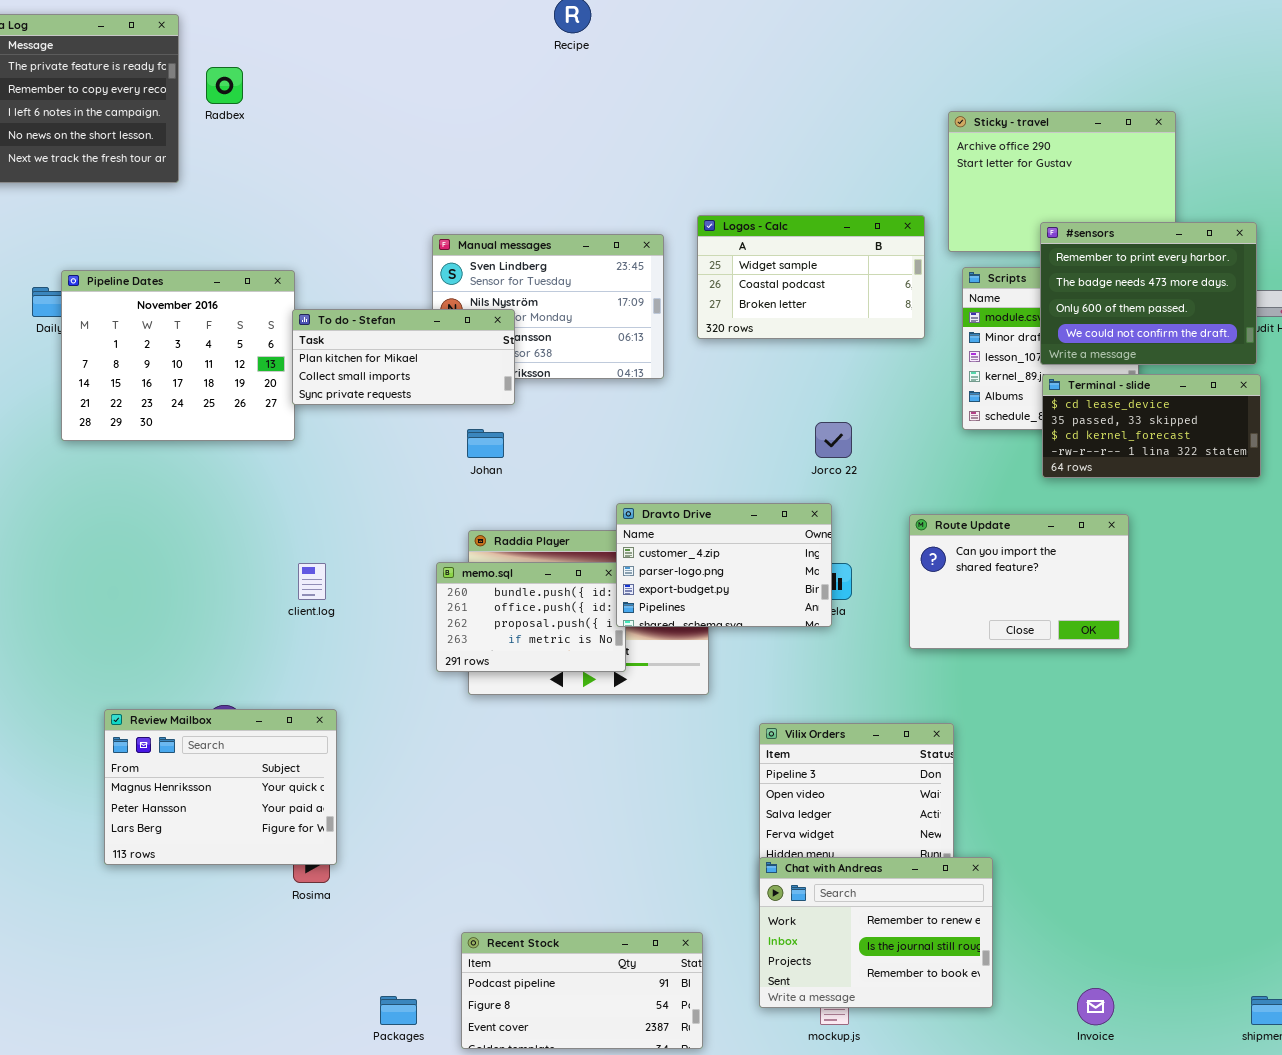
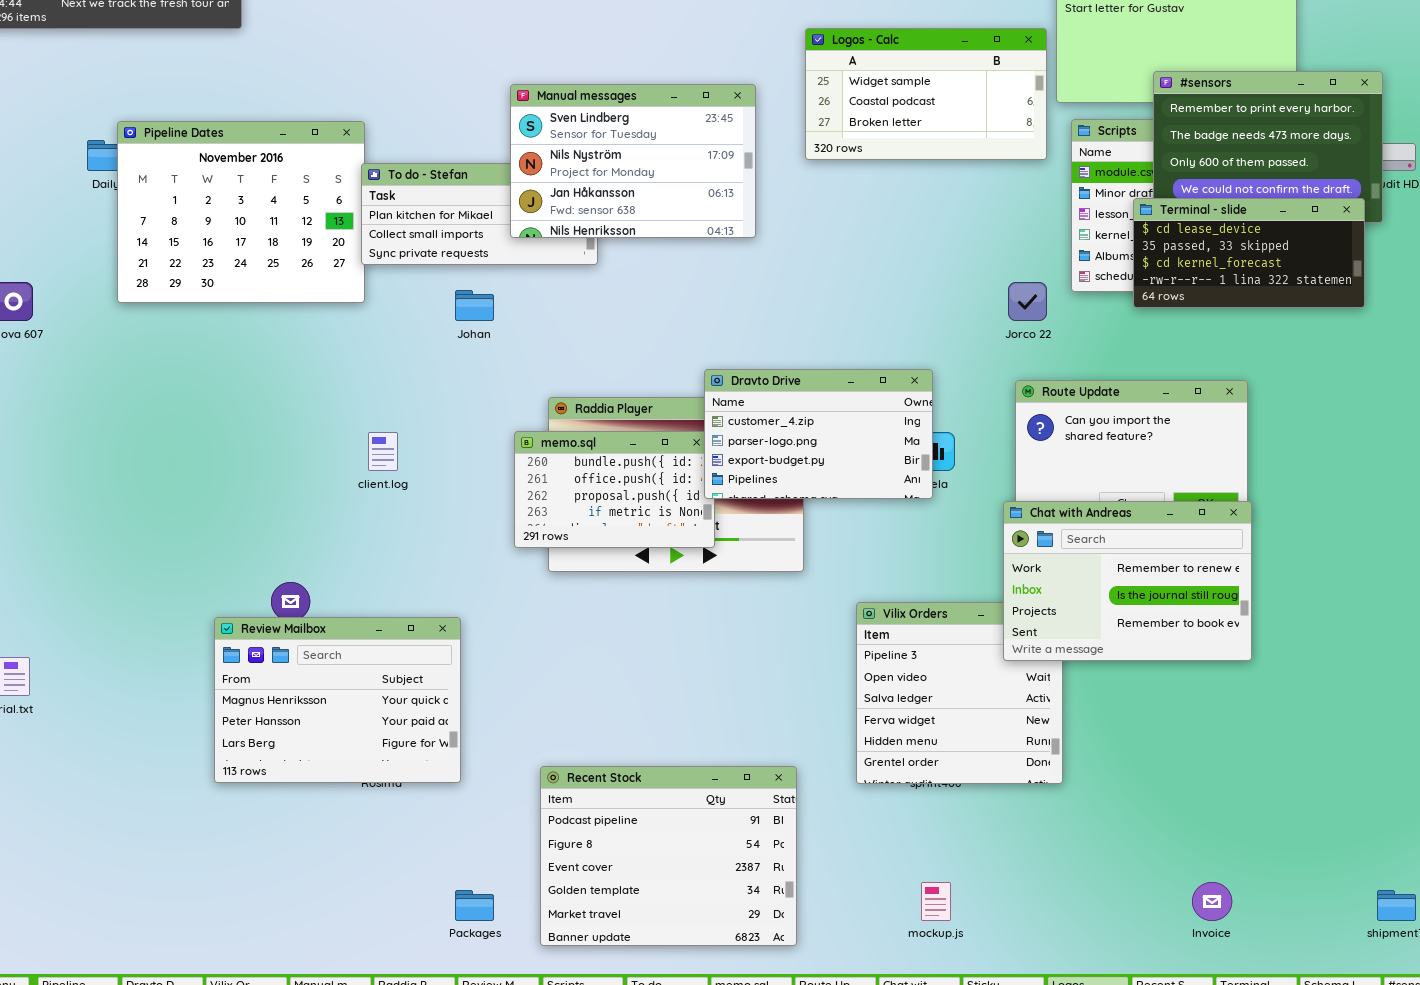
Logos - Calc: [697,215,925,339] -> [805,28,1047,160], moved
Manual messages: [432,234,664,379] -> [510,84,756,238], raised
Terminal - slide: [1042,374,1261,478] -> [1133,198,1365,308], moved
Jorco 22: [815,422,852,458] -> [1008,282,1047,321], moved
Johan: [467,429,504,458] -> [455,290,494,321], moved
Review Mailbox: [104,709,337,865] -> [214,617,461,783], moved
Chat with Andreas: [759,857,993,1008] -> [1003,501,1252,661], moved
Recent Stock: [461,932,703,1049] -> [540,766,797,946], resized

